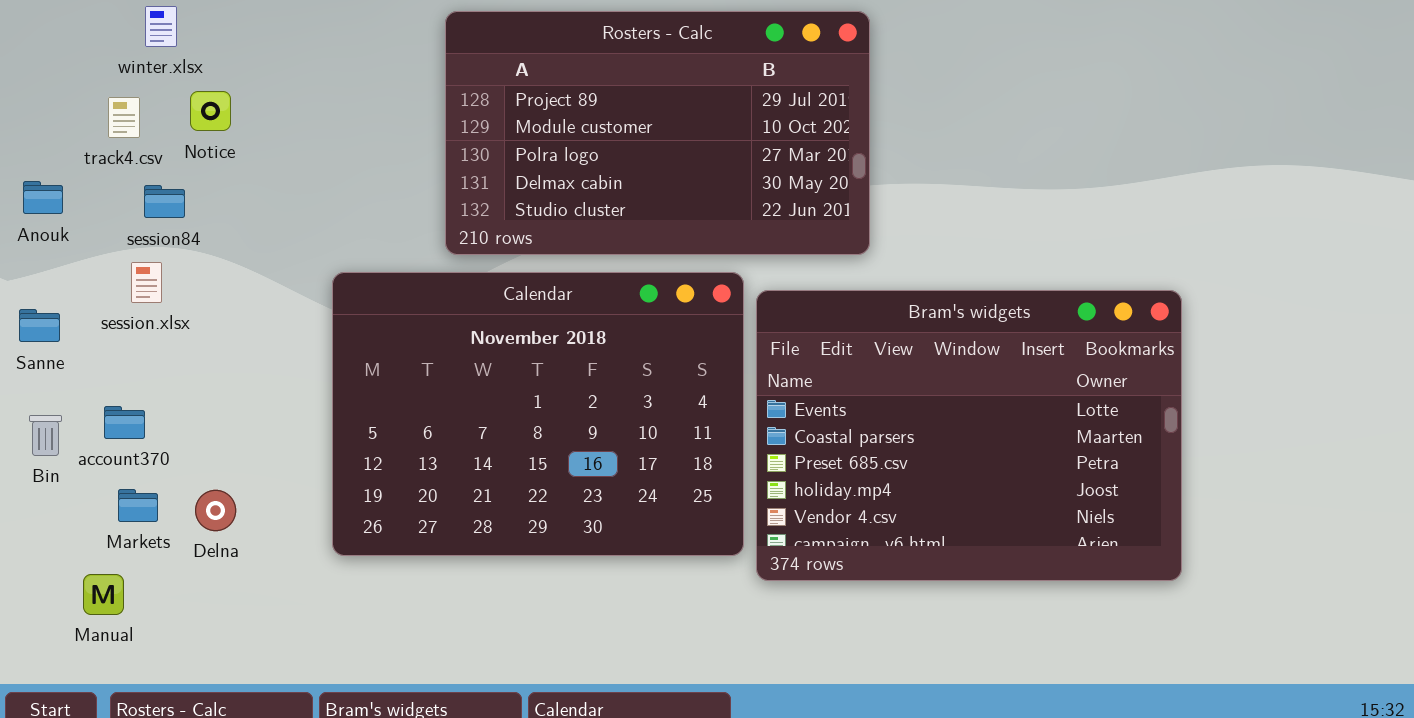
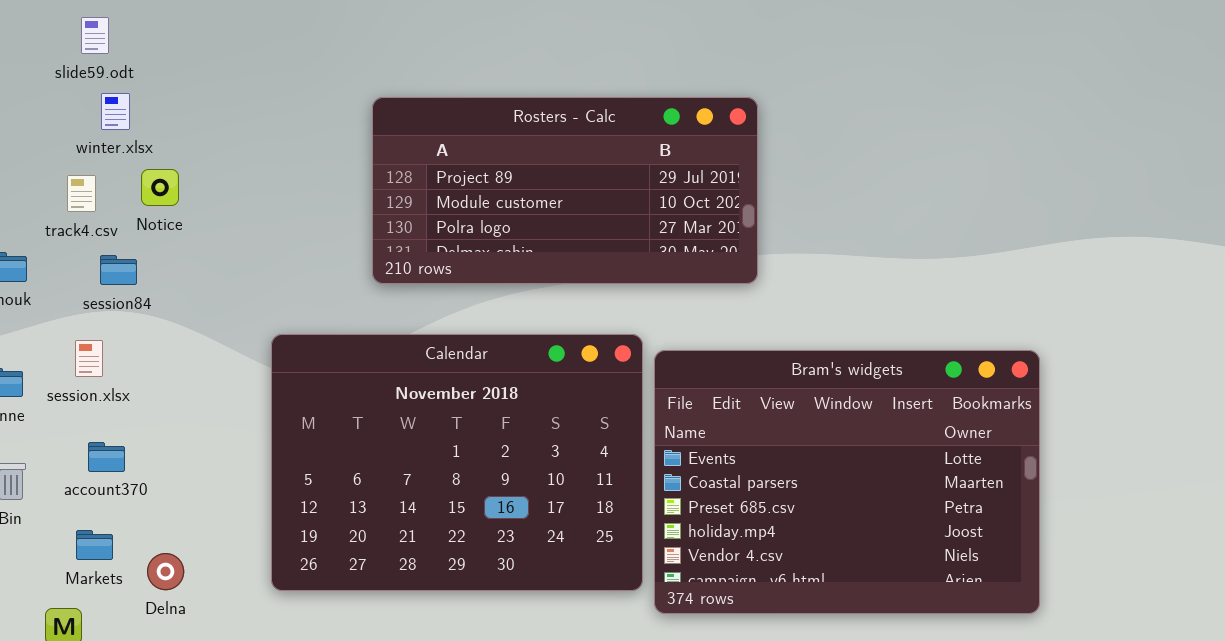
Rosters - Calc: [445,11,870,255] -> [372,97,758,284], resized
session.xlsx: [131,262,162,303] -> [75,340,103,377], moved
account370: [104,406,145,439] -> [88,442,125,472], moved
Delna: [195,490,236,531] -> [147,553,184,590], moved

